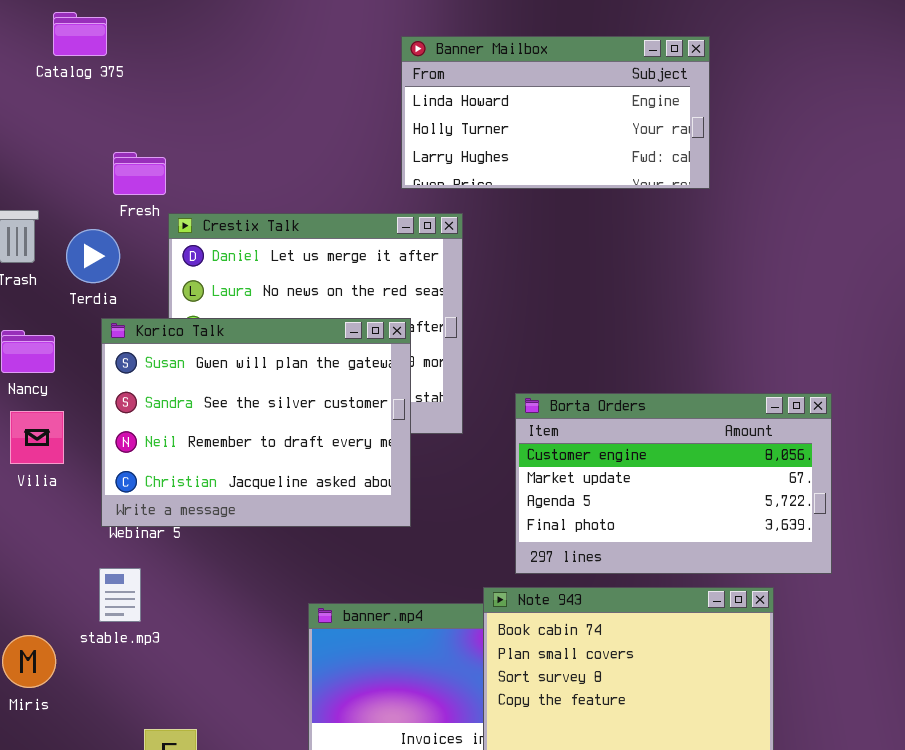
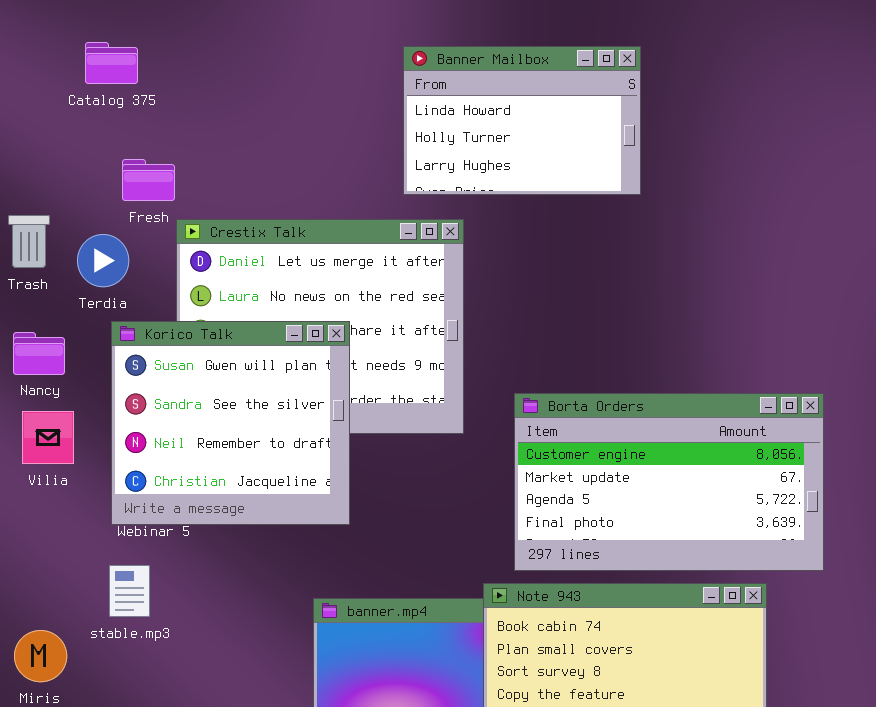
Catalog 375: [53,12,107,56] -> [85,42,138,84], moved
Banner Mailbox: [401,36,710,189] -> [403,46,641,195], resized
Korico Talk: [101,318,411,527] -> [111,321,350,525], resized

